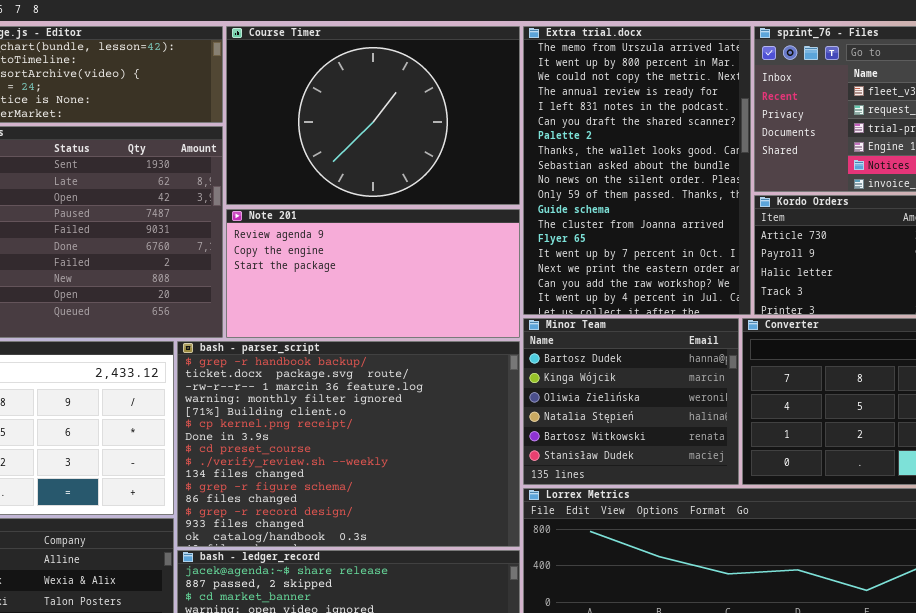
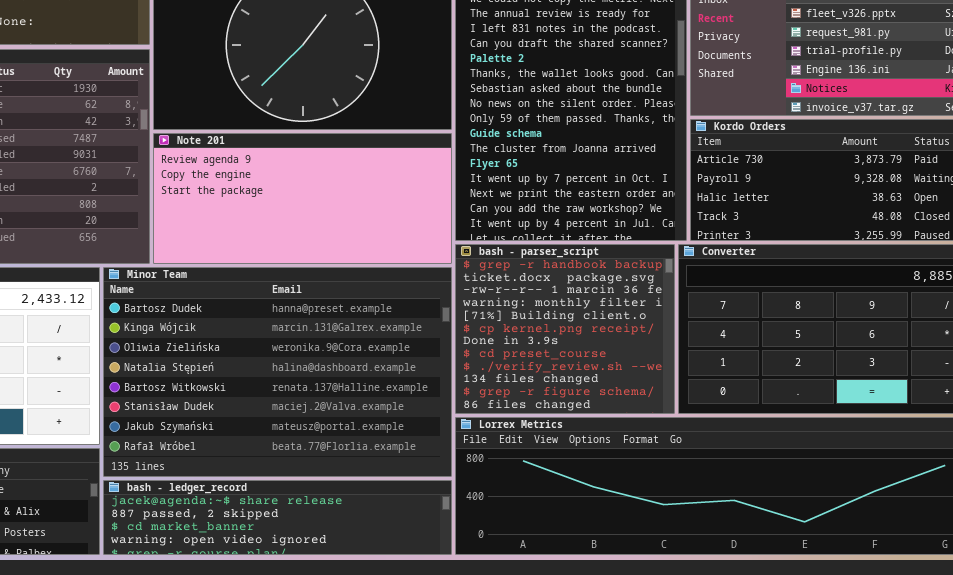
Minor Team: [523,318,739,485] -> [103,267,452,477], moved, resized
bash - parser_script: [177,341,520,547] -> [455,244,675,414], moved, resized

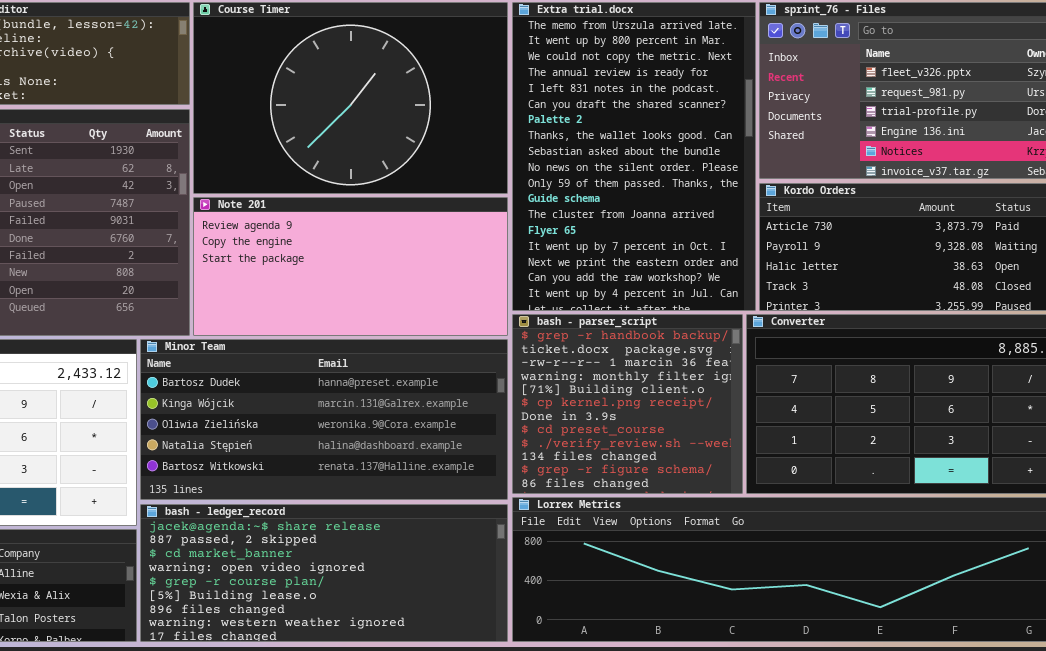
Minor Team: [103,267,452,477] -> [140,339,508,500], resized
bash - ledger_record: [103,480,452,555] -> [140,504,508,642], resized

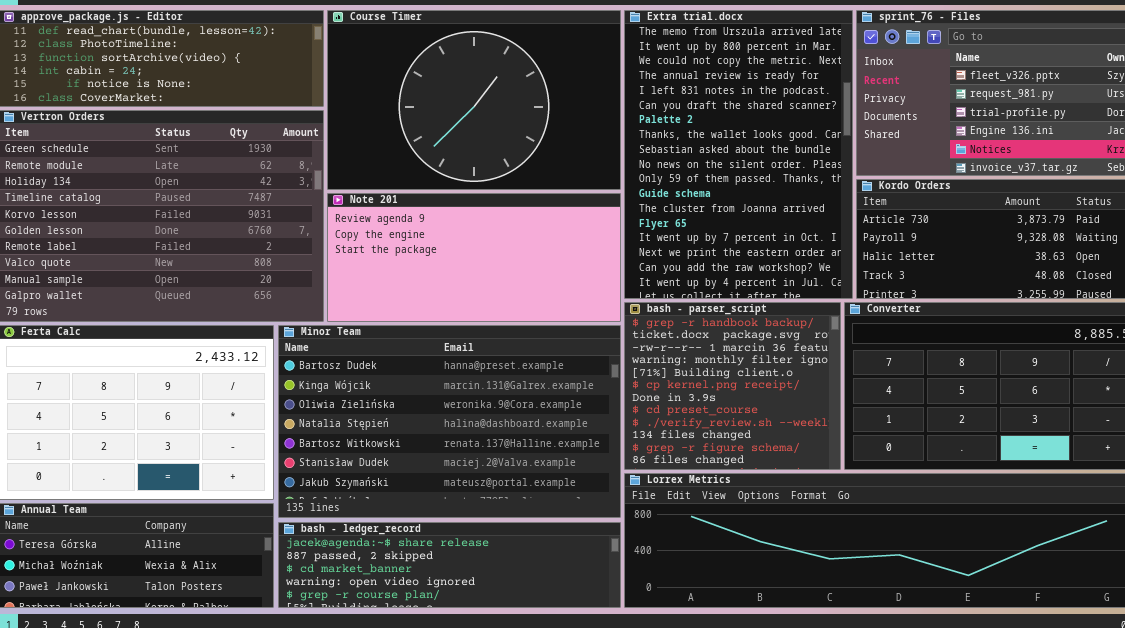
Minor Team: [140,339,508,500] -> [278,325,621,518], resized
bash - ledger_record: [140,504,508,642] -> [278,522,621,608], resized

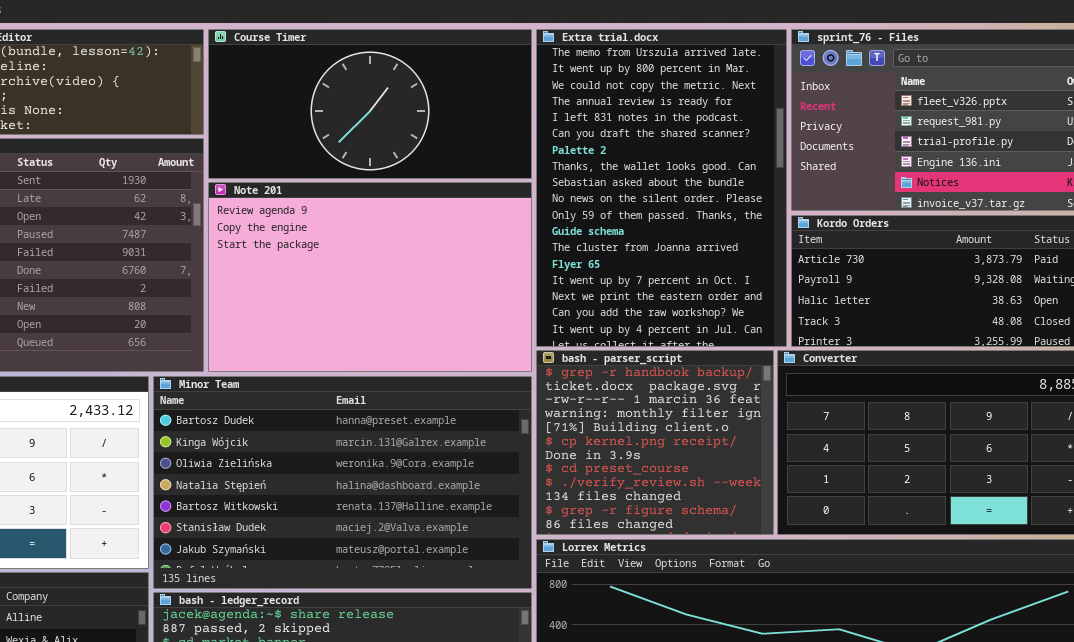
Course Timer: [327,10,621,190] -> [208,29,532,179], resized
Note 201: [327,193,621,322] -> [208,182,532,372], resized

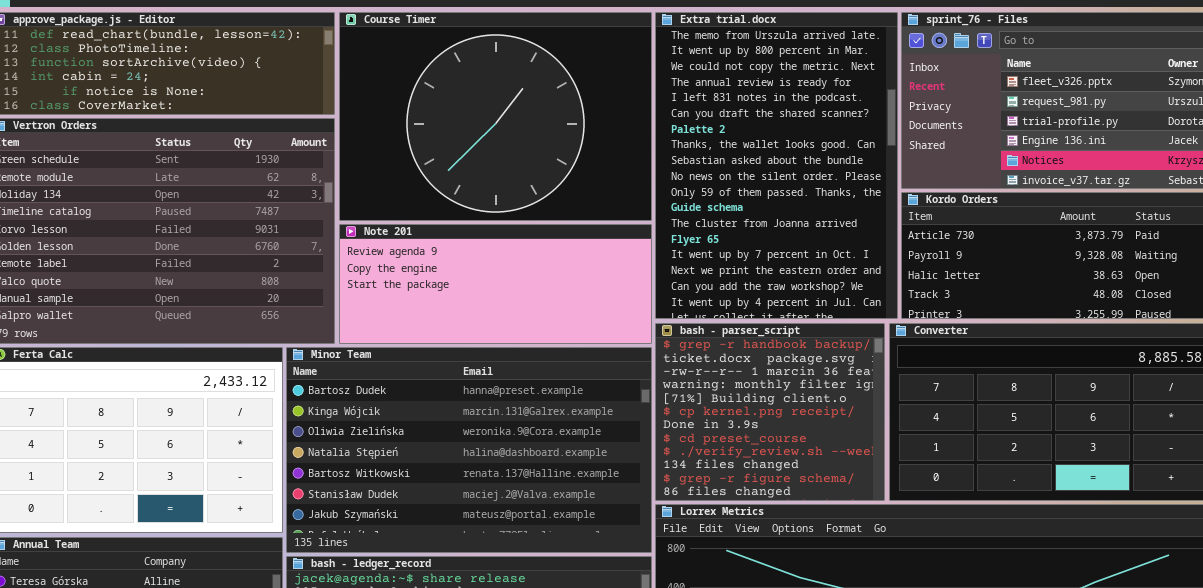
Course Timer: [208,29,532,179] -> [339,12,652,221], resized
Note 201: [208,182,532,372] -> [339,224,652,344], resized

